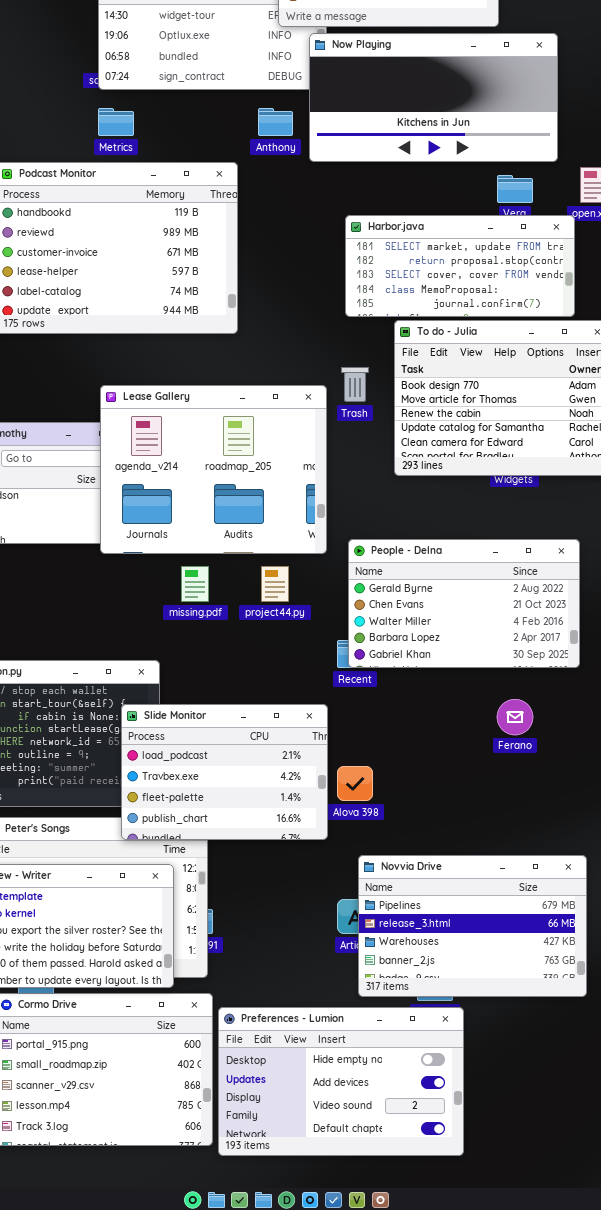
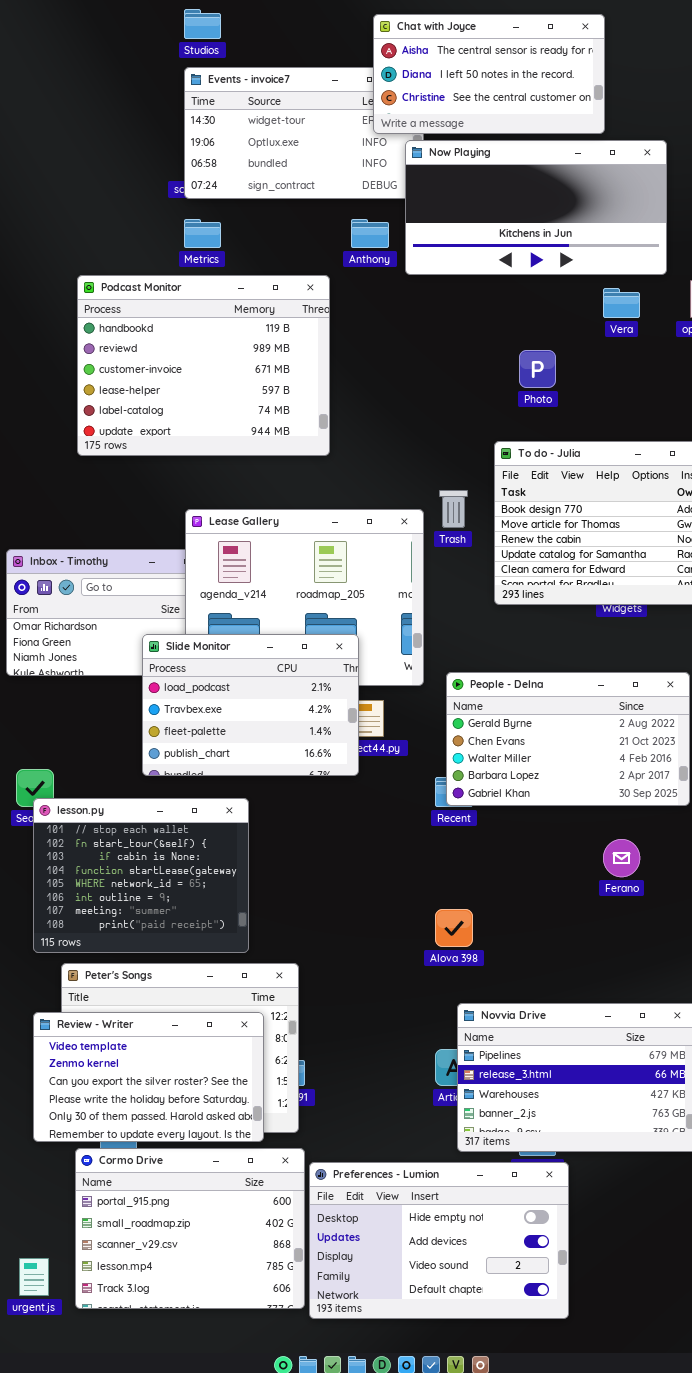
Harbor.java: [345,215,575,317] -> none, closed
Slide Monitor: [121,704,328,840] -> [142,634,359,776], moved

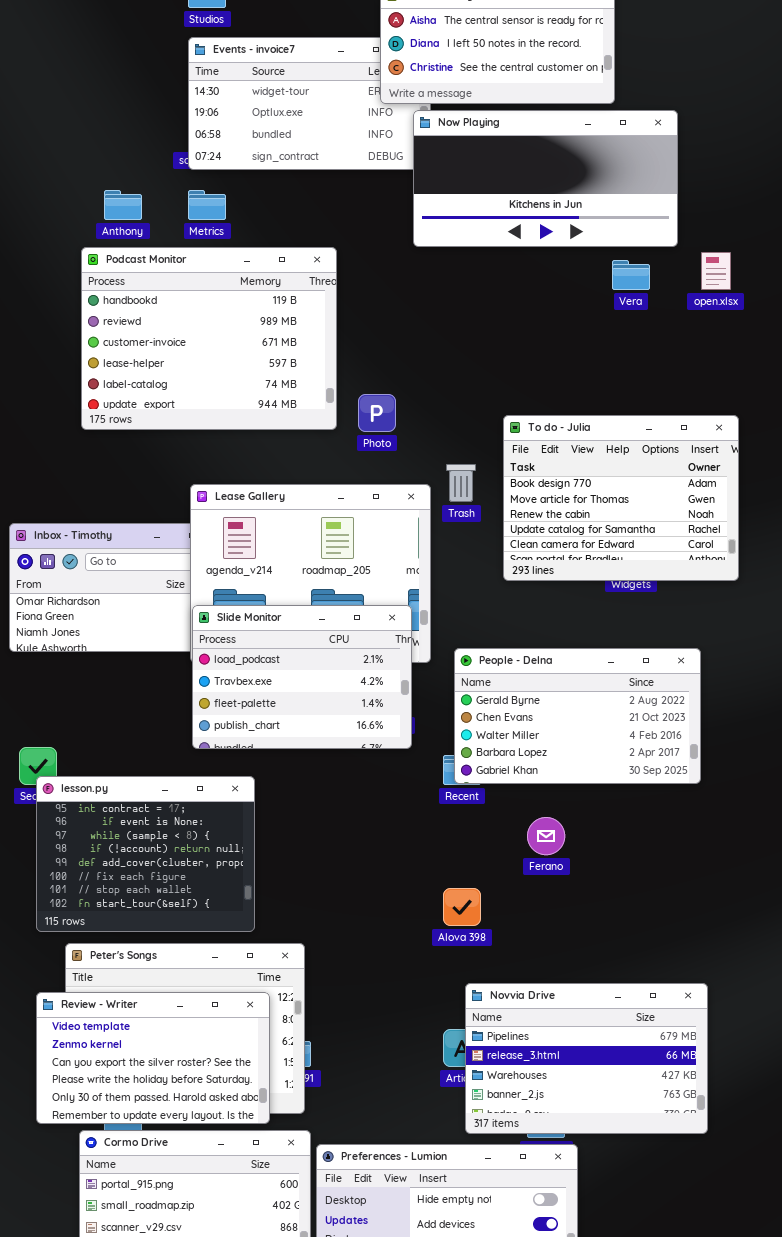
Anthony: [351,219,389,248] -> [104,190,142,220], moved
Photo: [519,350,556,388] -> [358,394,396,432], moved
Slide Monitor: [142,634,359,776] -> [192,605,412,749], moved
lesson.py: [33,798,249,953] -> [36,776,255,932], scrolled up 6 rows
Ferano: [603,839,640,877] -> [527,817,565,855], moved

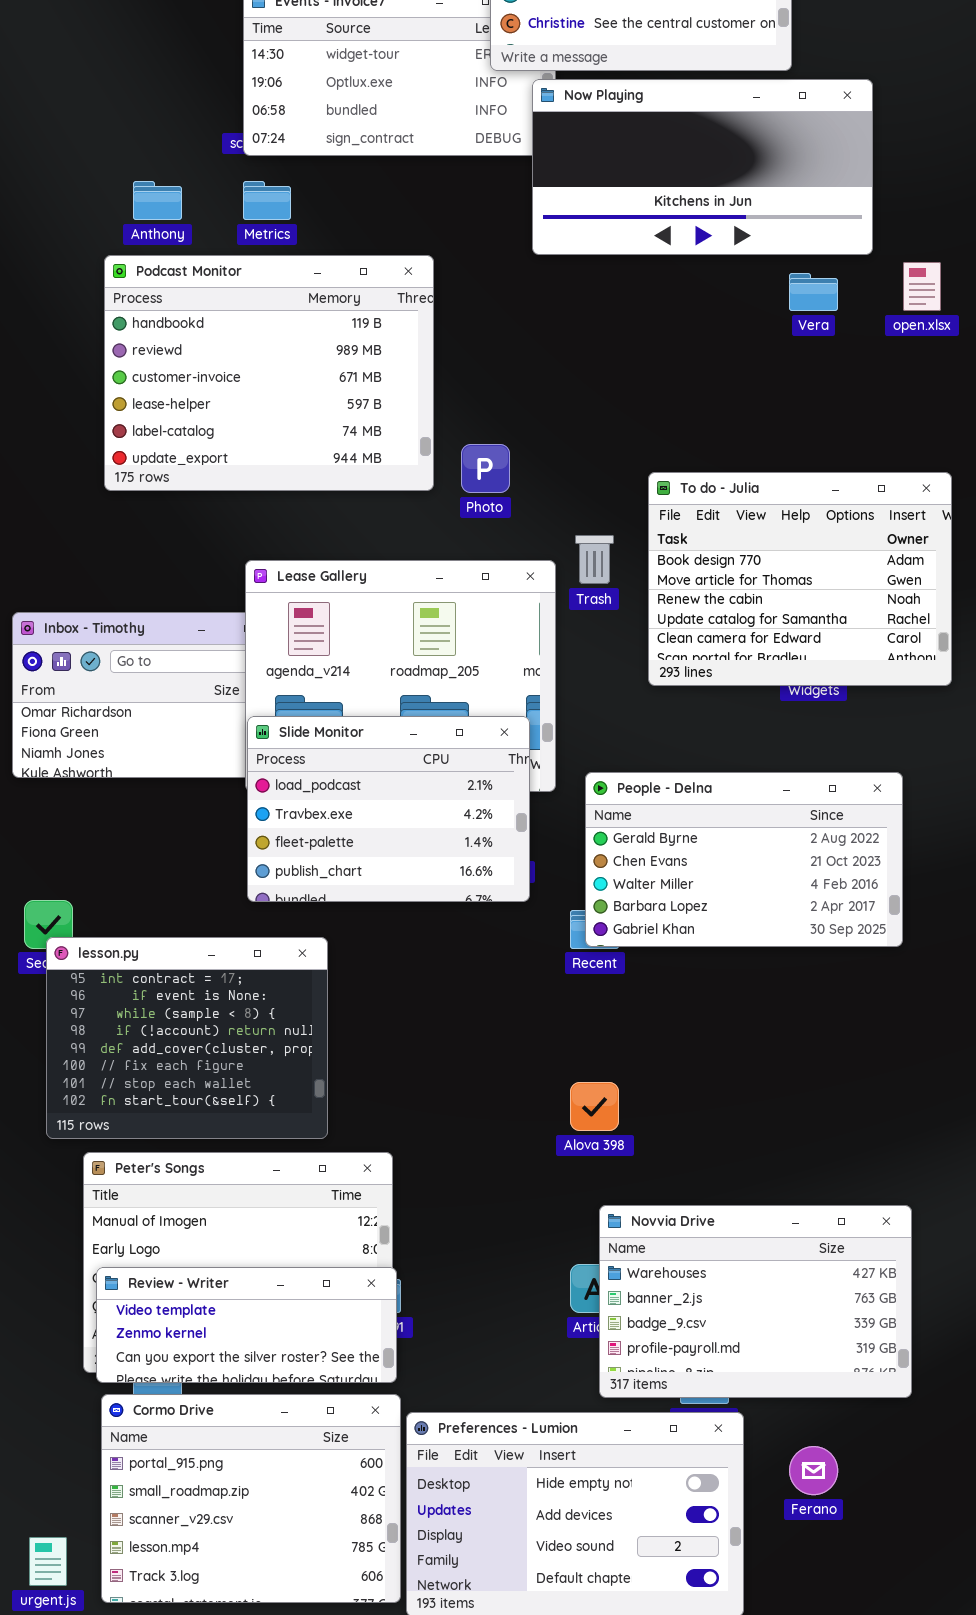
Ferano: [527,817,565,855] -> [789,1446,838,1495], moved
Novvia Drive: [465,983,708,1134] -> [599,1205,912,1398], scrolled down 2 rows
Review - Writer: [36,992,270,1124] -> [96,1267,397,1383], moved, resized

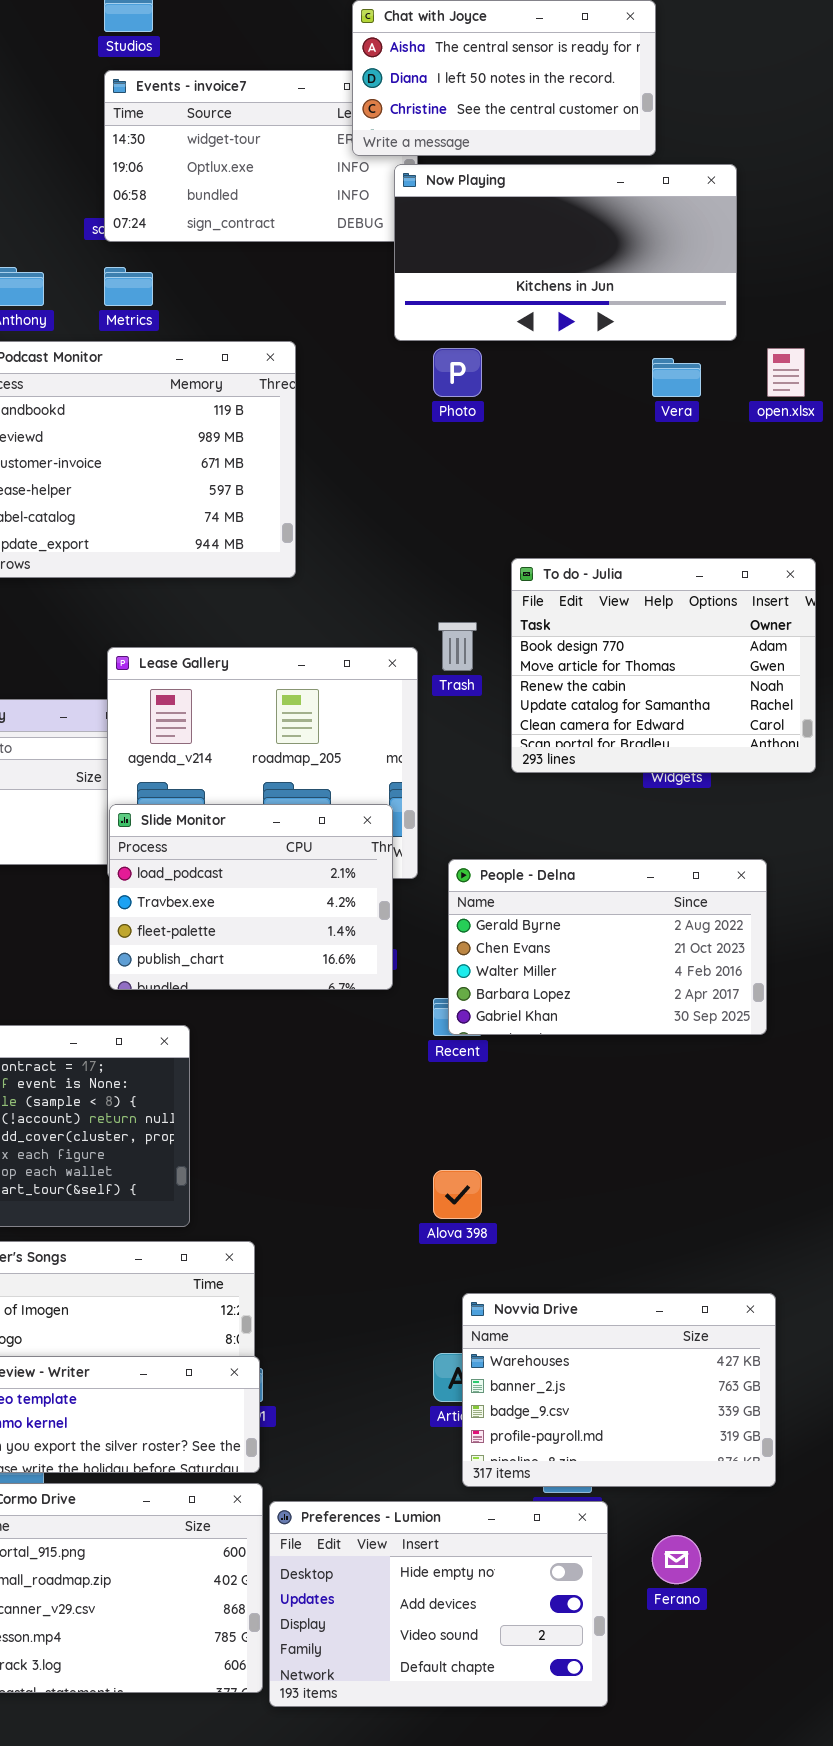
Photo: [461,444,510,493] -> [433,348,482,397], moved

